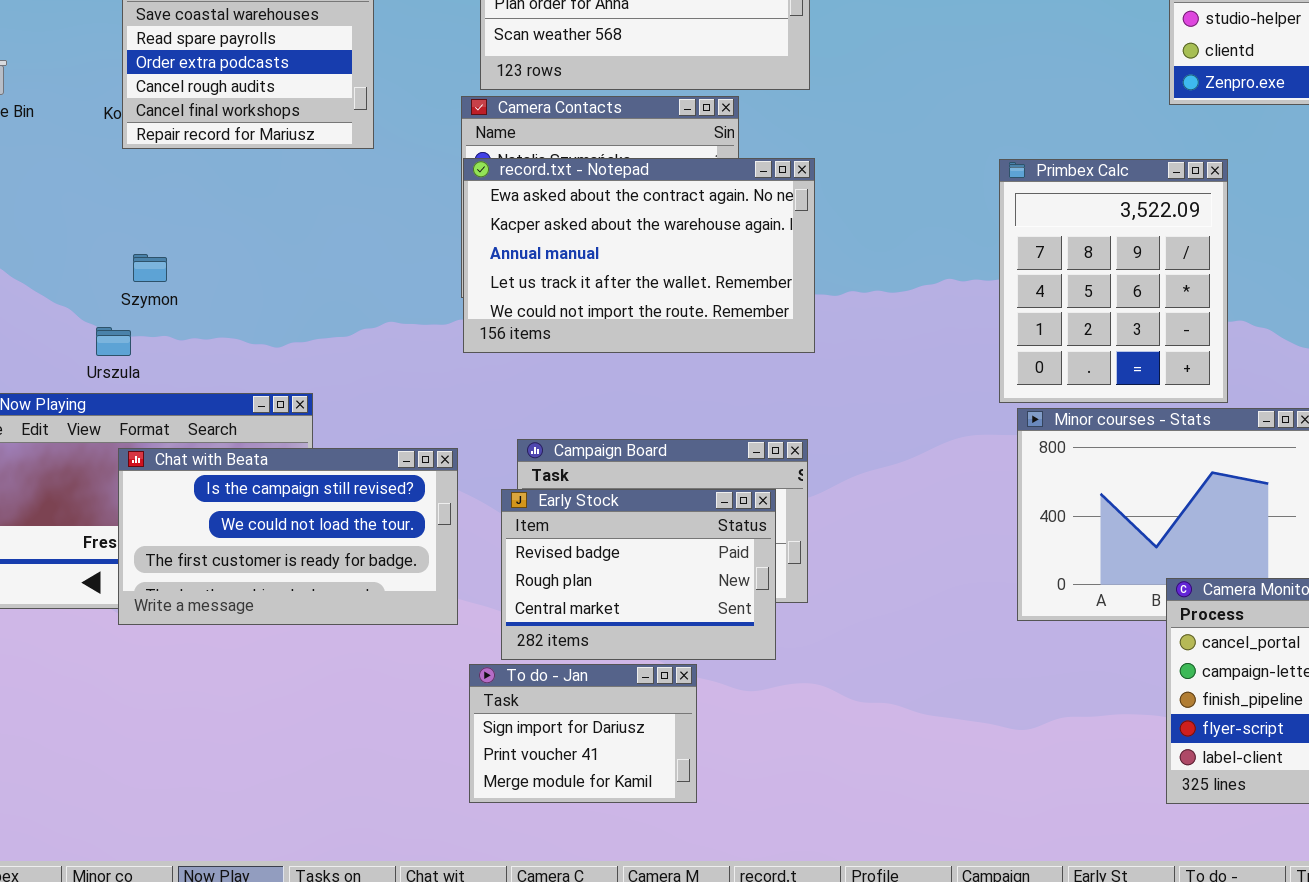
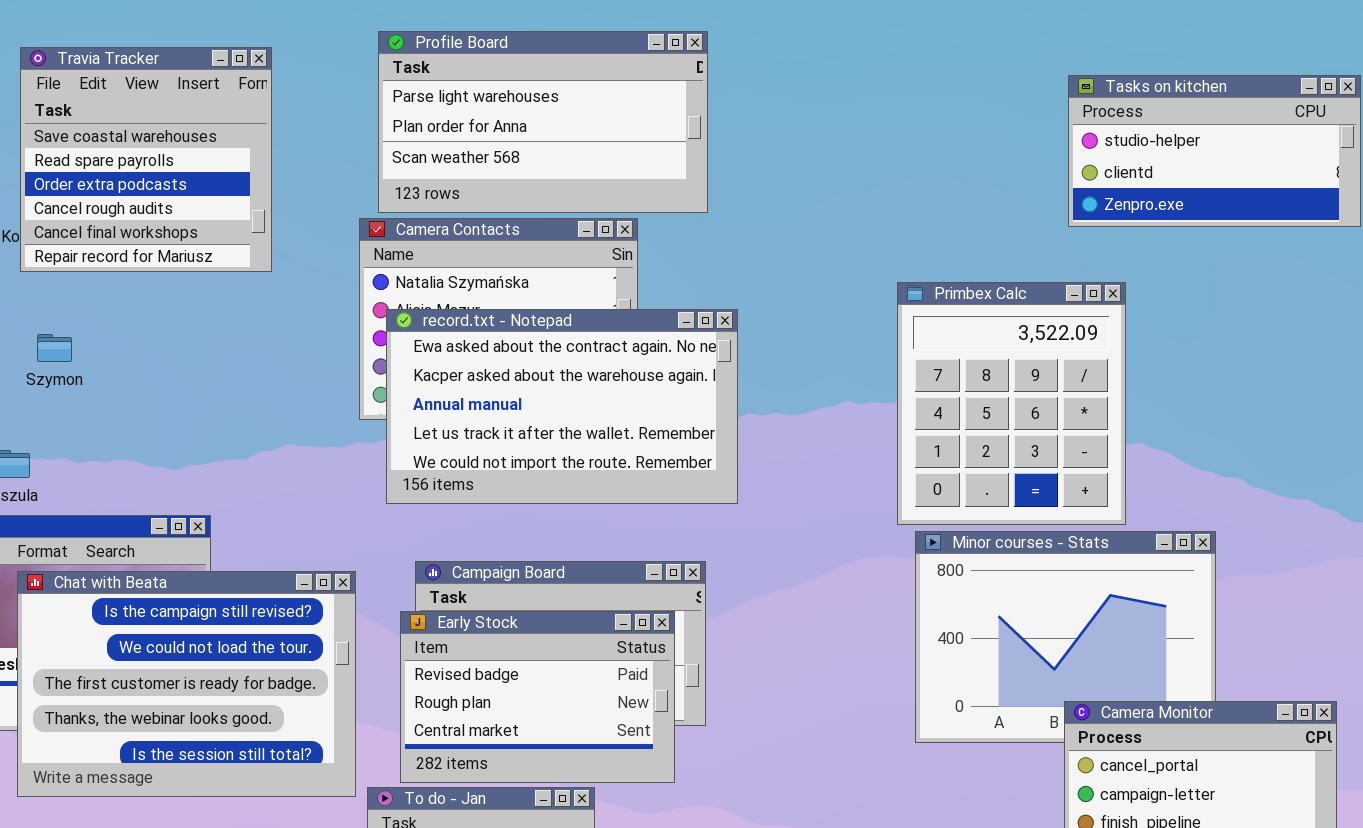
record.txt - Notepad: [463,158,815,353] -> [386,309,738,504], moved
Szymon: [133,254,167,282] -> [37,334,72,362], moved
Chat with Beata: [118,448,458,625] -> [17,571,356,797], resized

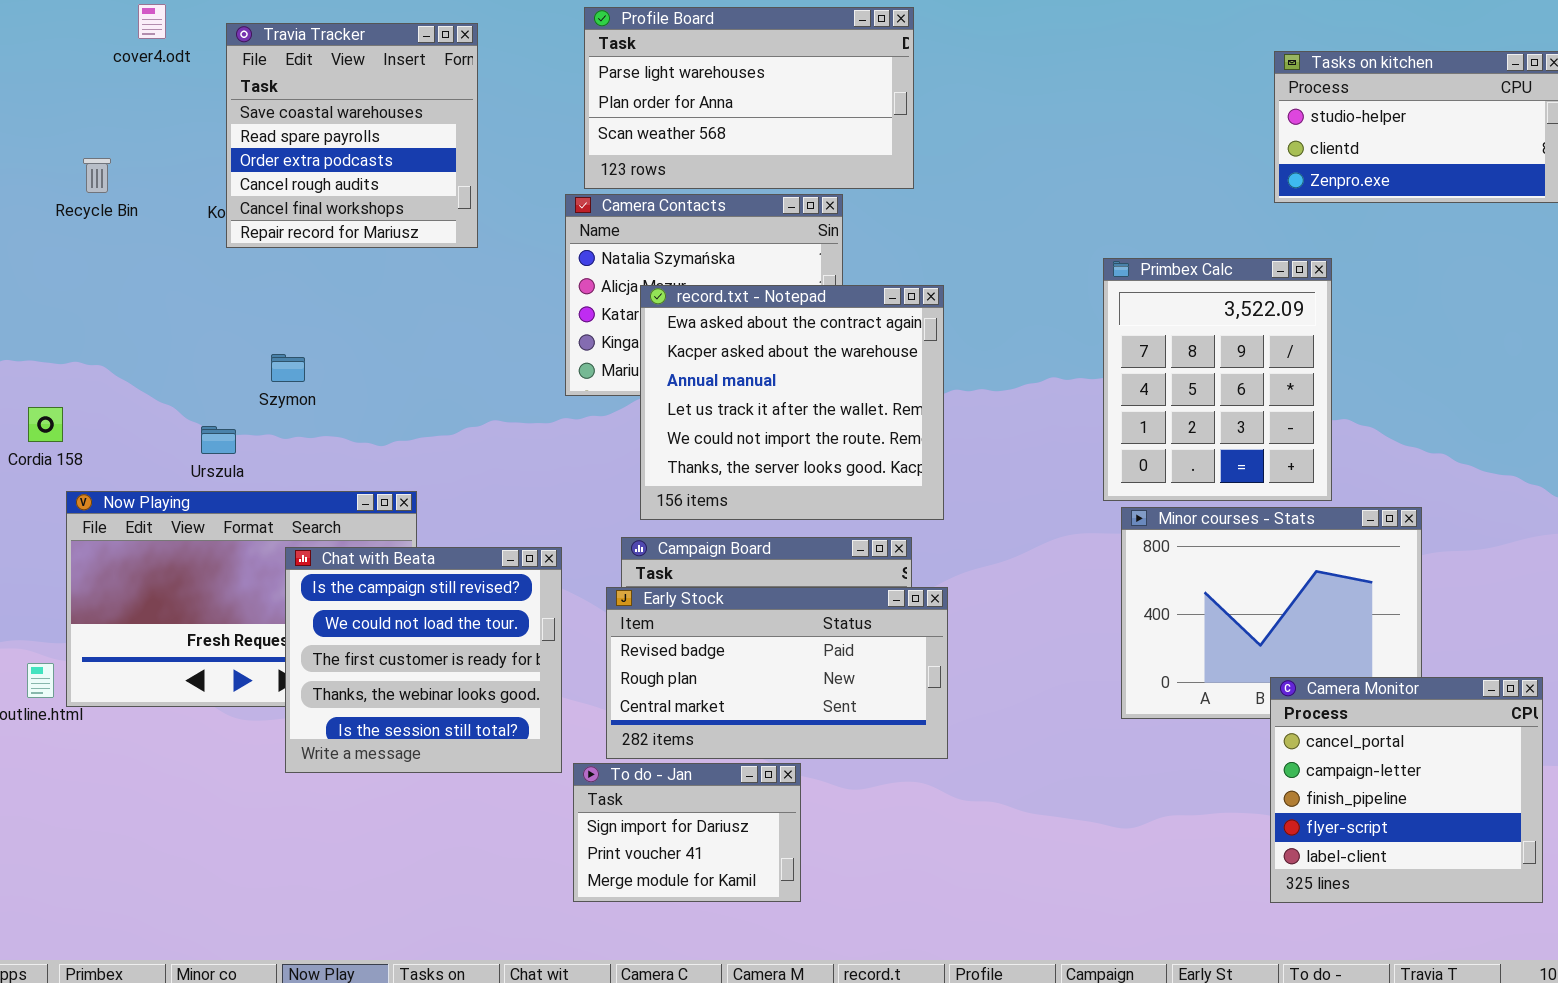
record.txt - Notepad: [386,309,738,504] -> [640,285,944,520], resized
Szymon: [37,334,72,362] -> [271,354,305,382], moved
Chat with Beata: [17,571,356,797] -> [285,547,562,773], resized
Early Stock: [400,611,675,783] -> [606,587,948,759], resized

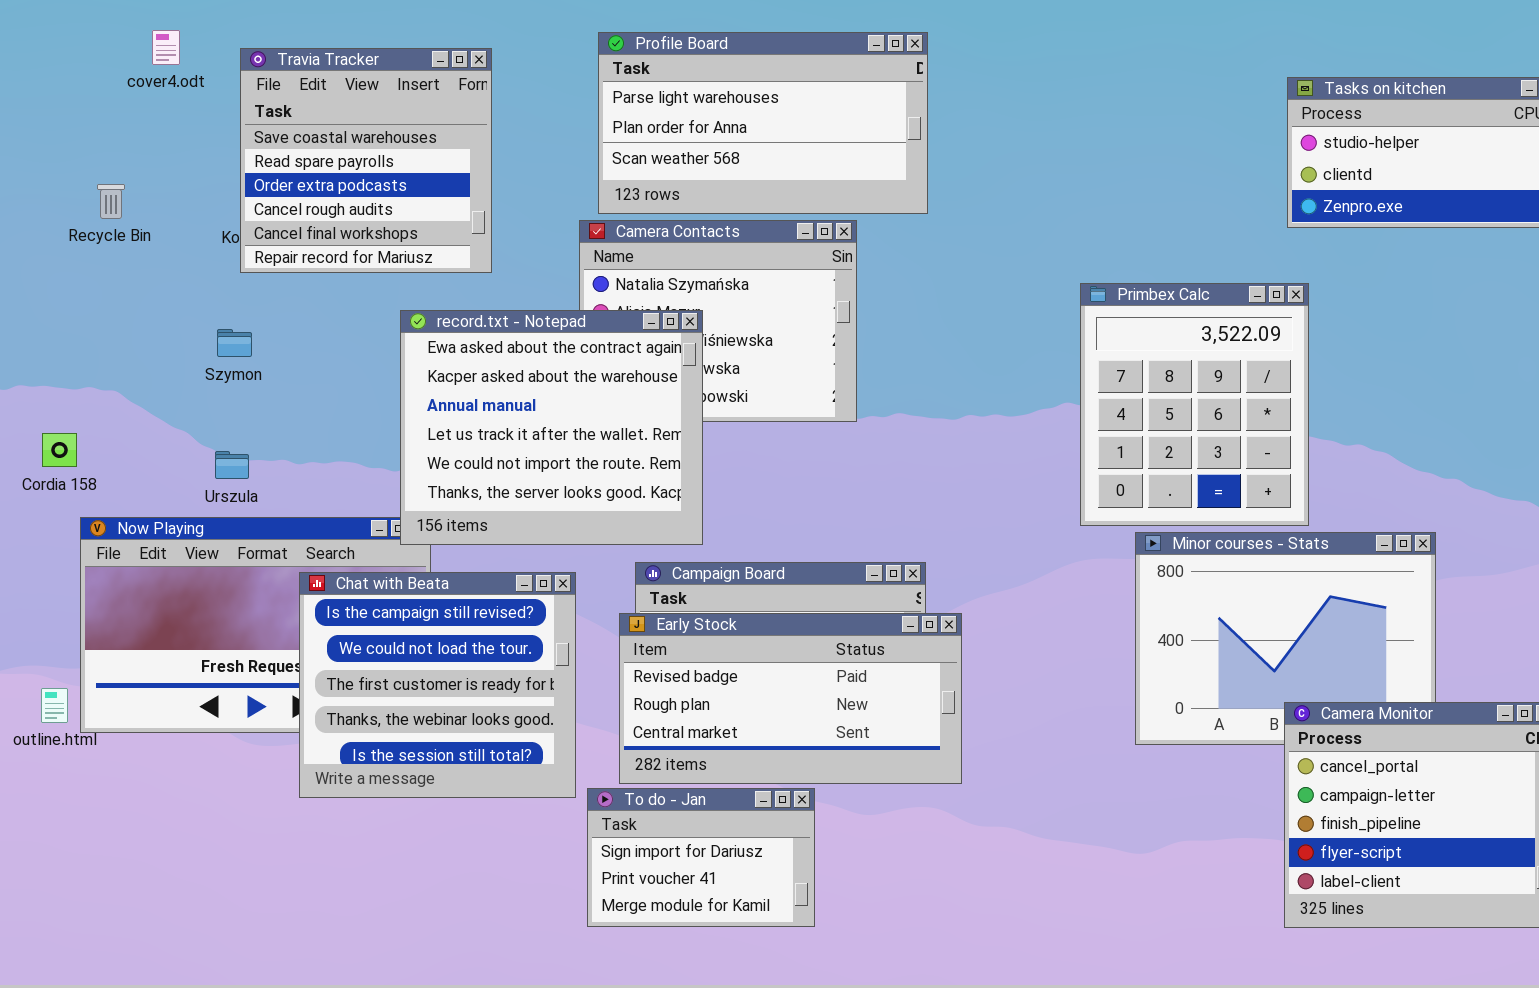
Primbex Calc: [1103,258,1332,501] -> [1080,283,1309,526], moved
record.txt - Notepad: [640,285,944,520] -> [400,310,703,545], moved
Szymon: [271,354,305,382] -> [217,329,252,357], moved

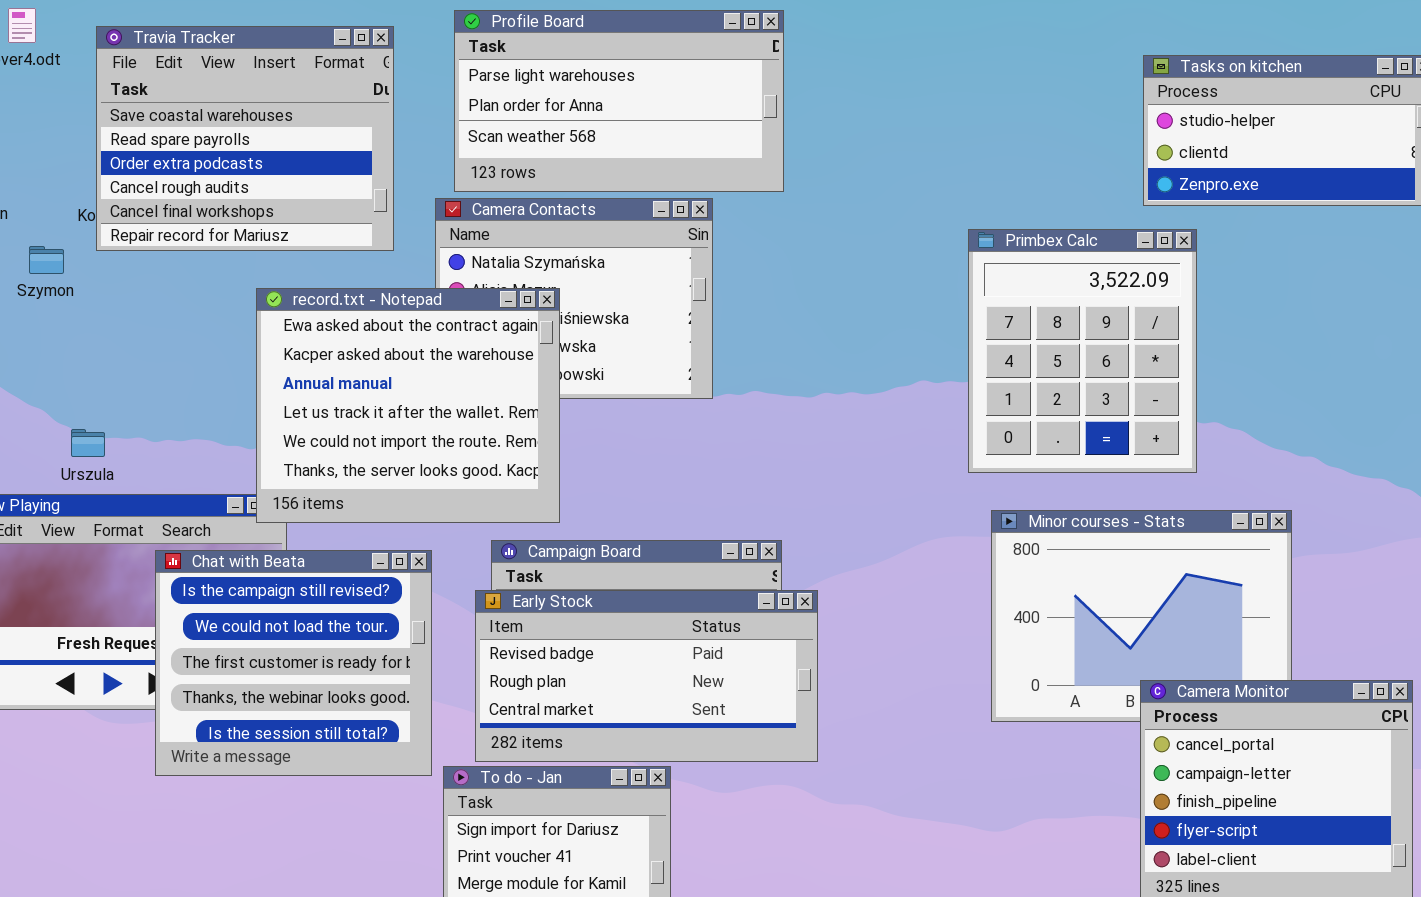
Travia Tracker: [240,48,492,273] -> [96,26,394,251], resized
Primbex Calc: [1080,283,1309,526] -> [968,229,1197,473], moved
Szymon: [217,329,252,357] -> [29,246,64,274], moved

